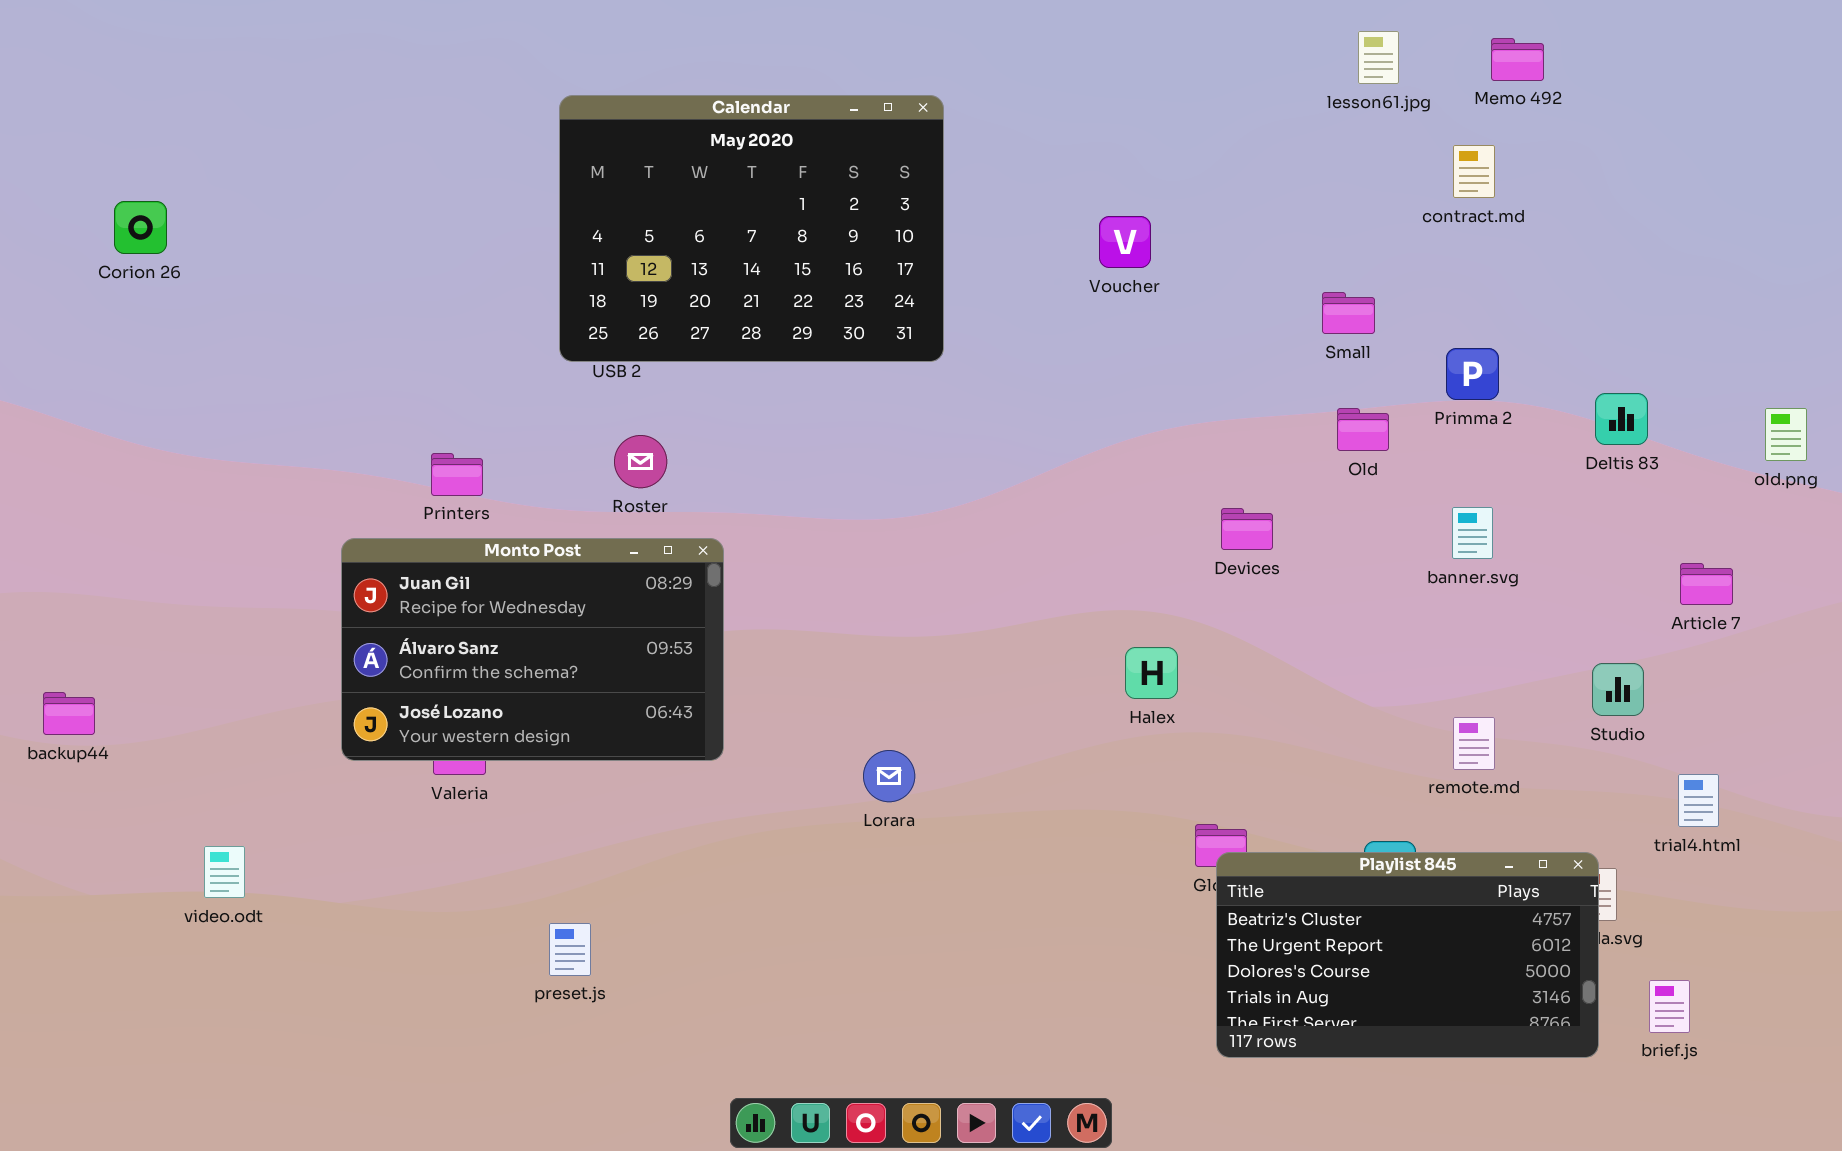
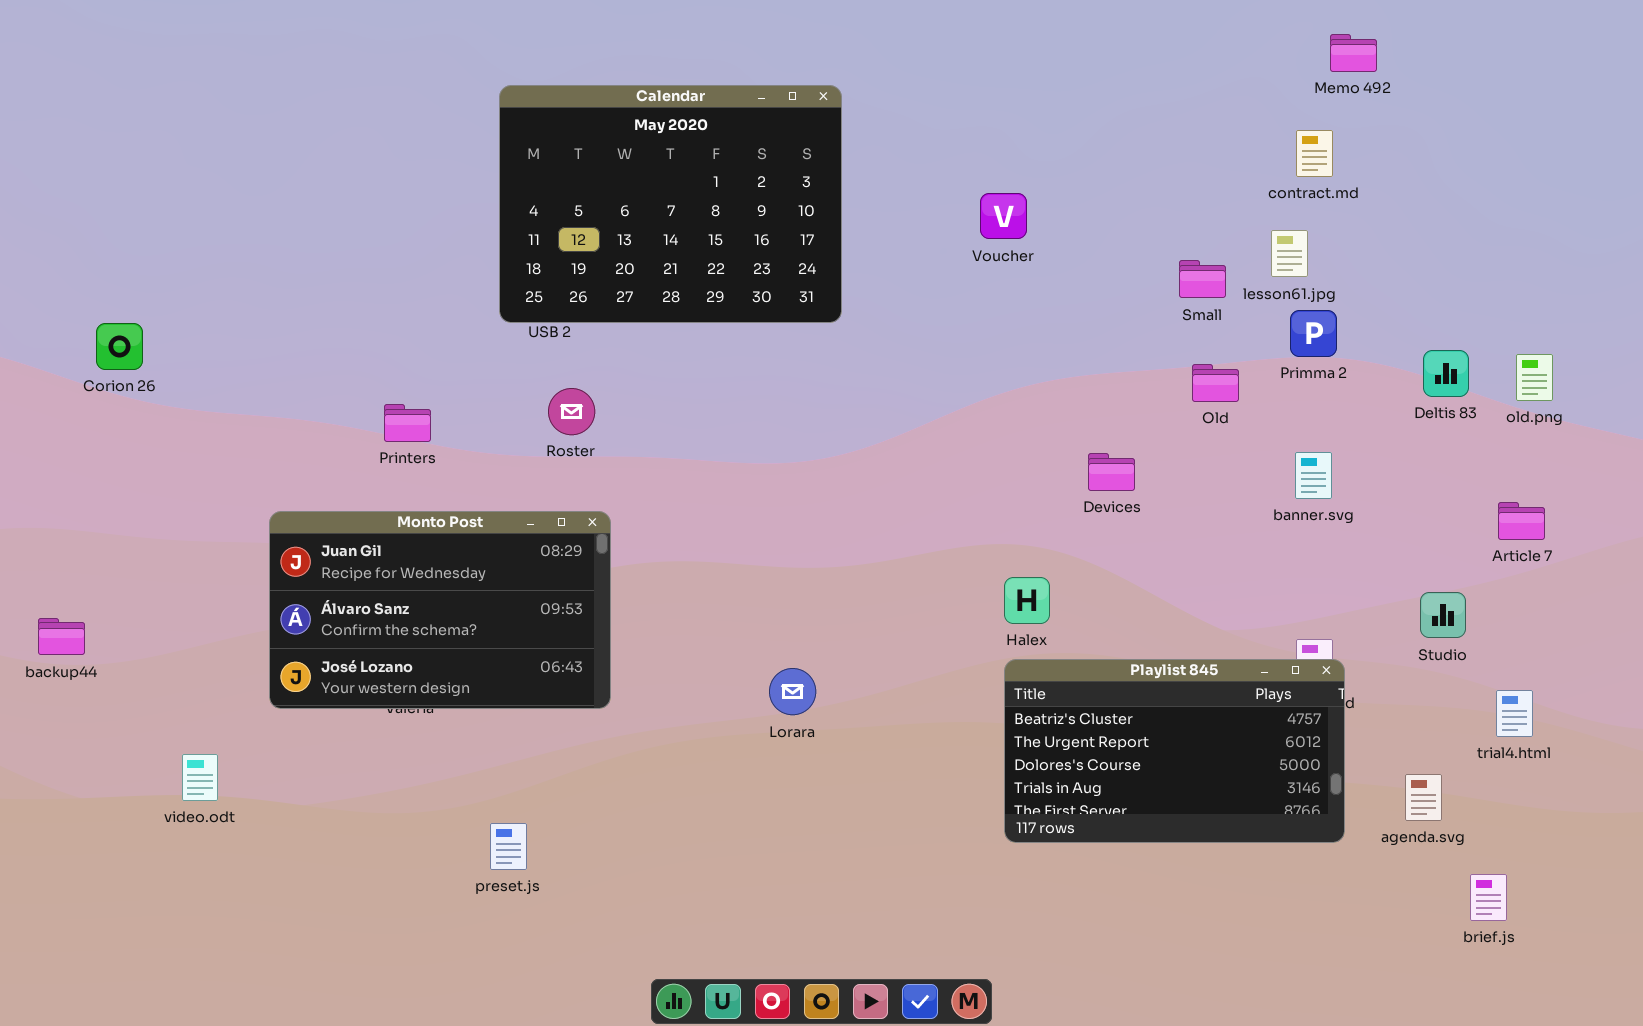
lesson61.jpg: [1358,31,1399,84] -> [1271,230,1308,277], moved
Corion 26: [114,201,167,254] -> [96,323,143,370], moved
old.png: [1765,408,1807,461] -> [1516,354,1553,401], moved
Monto Post: [341,538,724,761] -> [269,511,611,709], moved
Playlist 845: [1216,852,1599,1058] -> [1004,659,1345,843], moved

